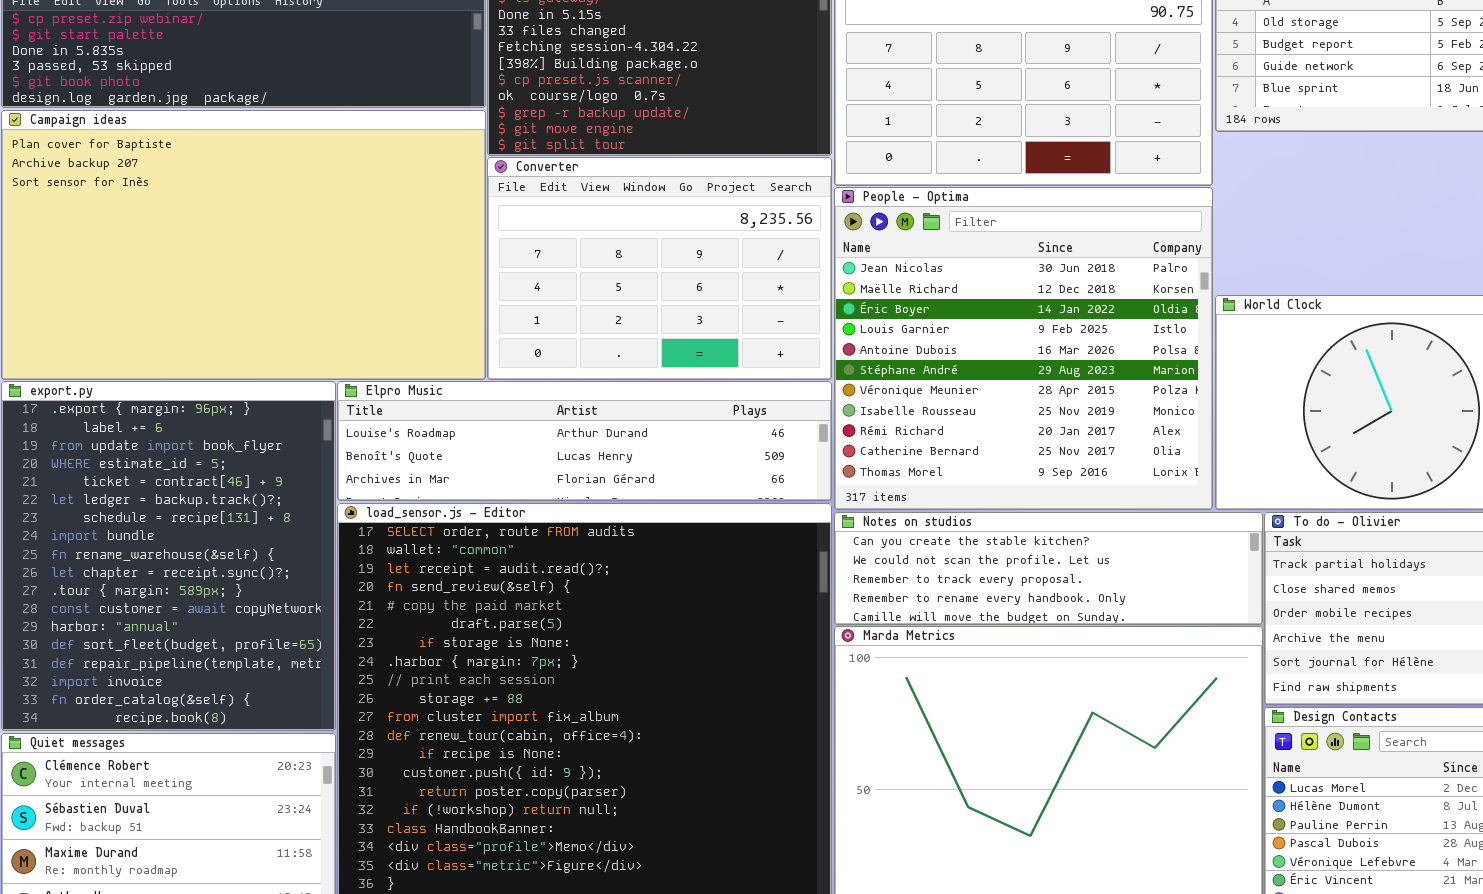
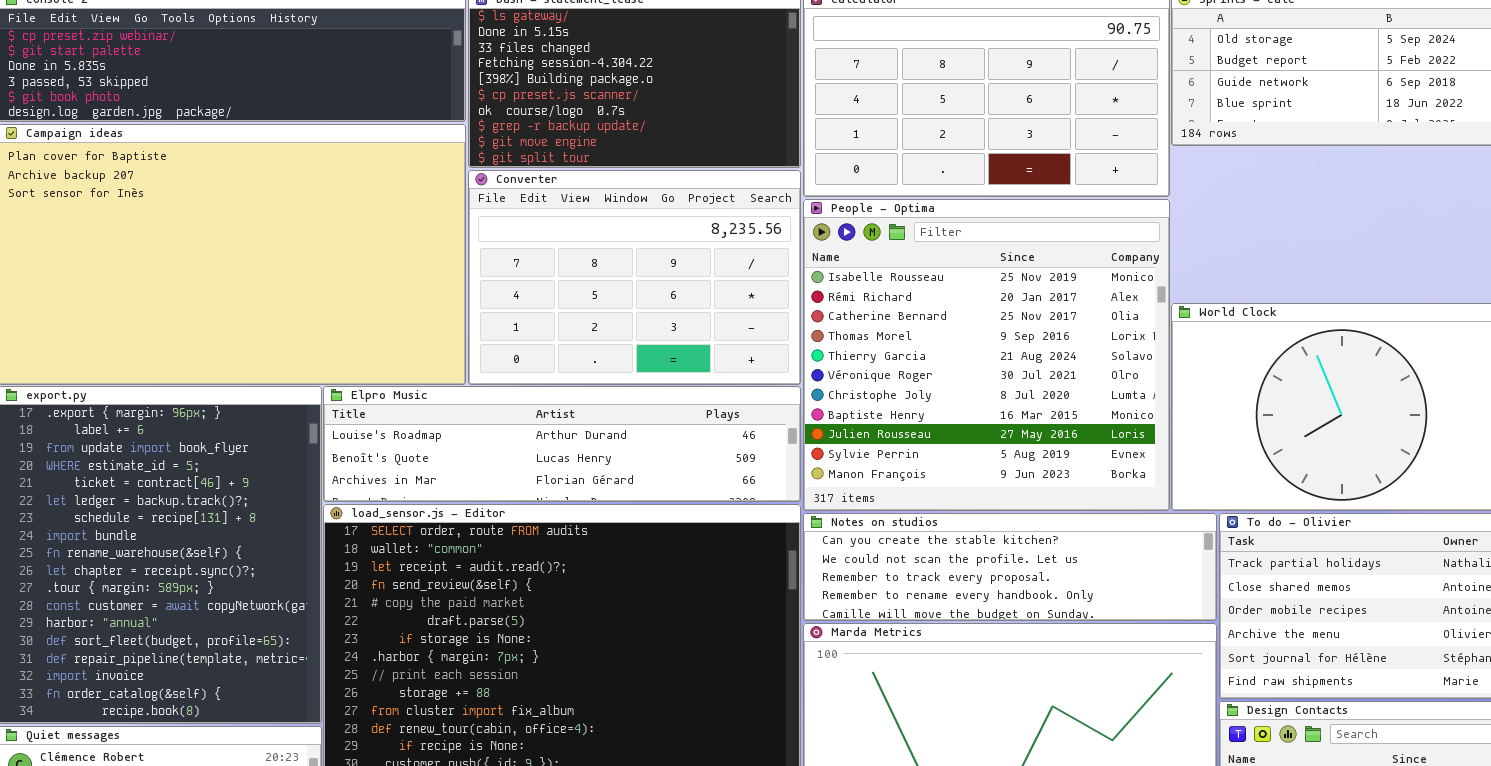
People - Optima: [834,187,1213,510] -> [803,199,1170,511], scrolled down 7 rows

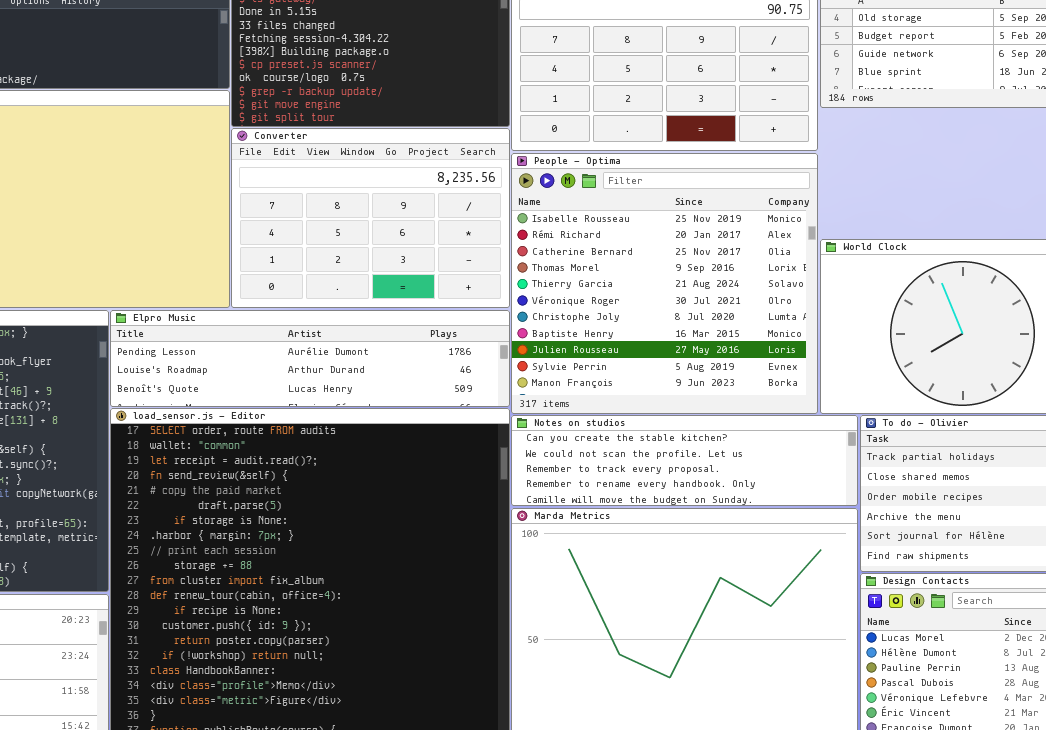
Elpro Music: [323,386,801,502] -> [110,310,510,407], scrolled up 1 row

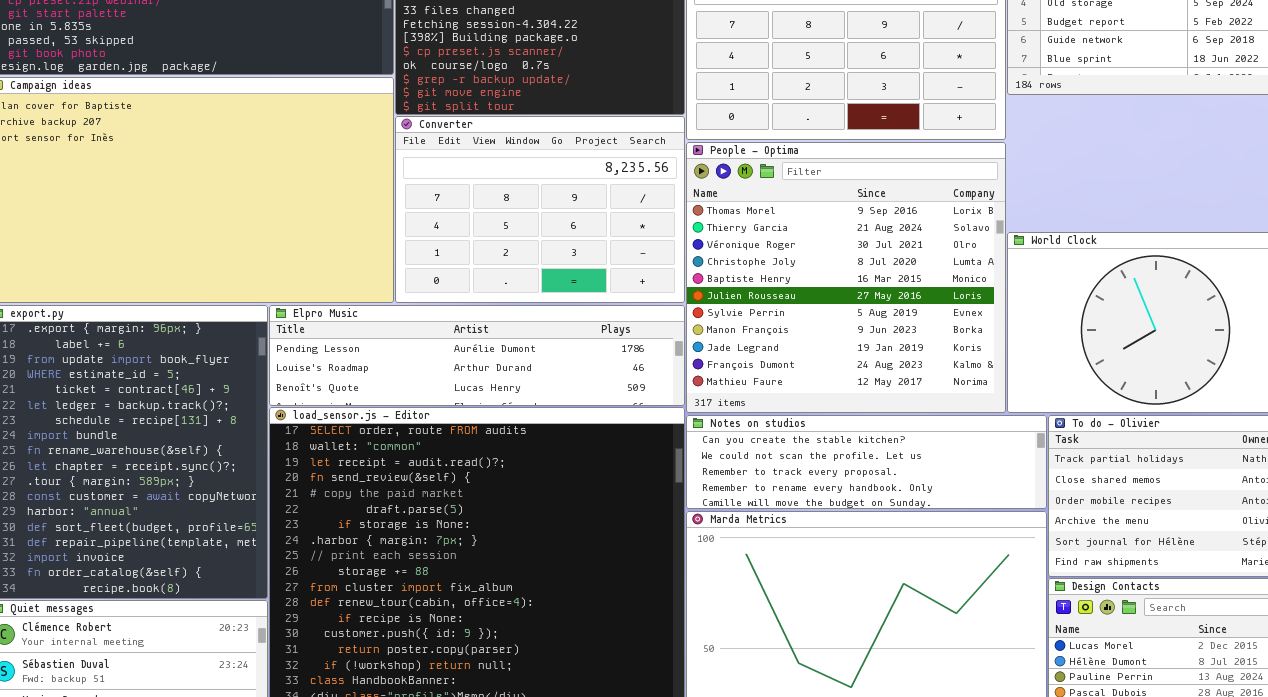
People - Optima: [511,153,818,414] -> [686,142,1006,413], scrolled down 3 rows

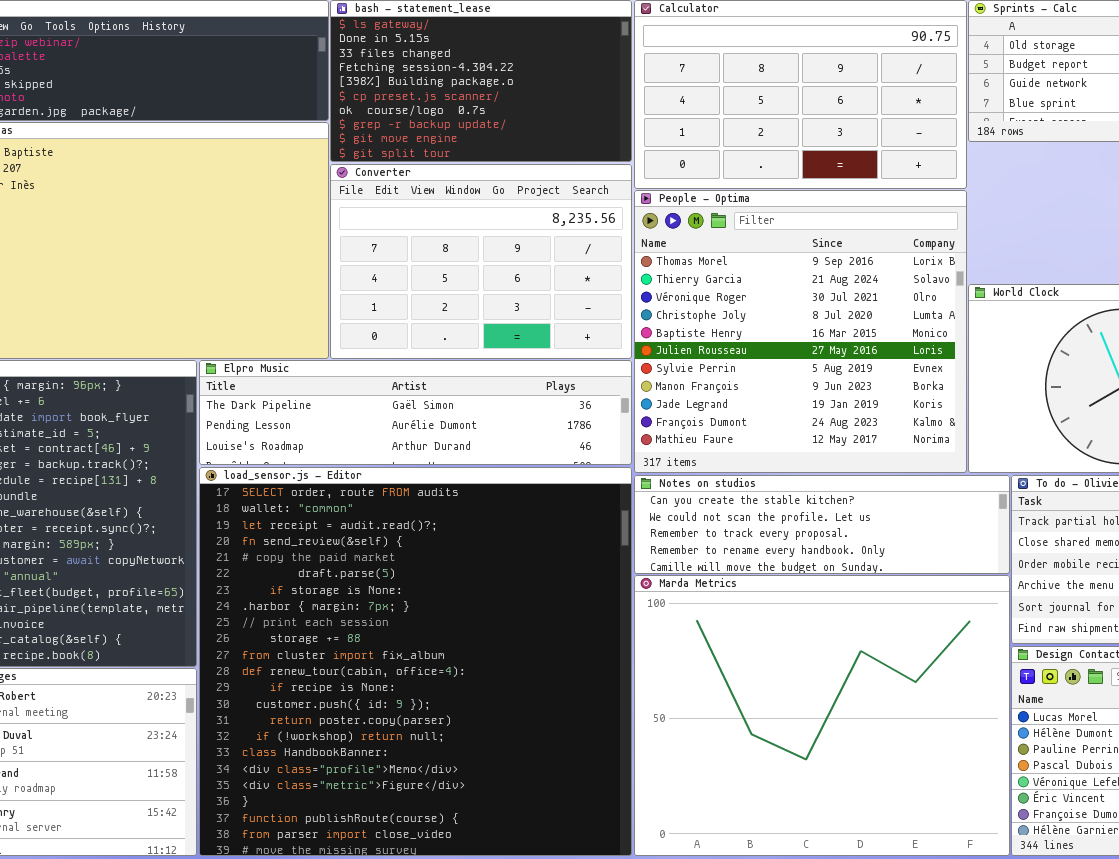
Elpro Music: [269,305,685,406] -> [199,360,632,465], scrolled up 1 row

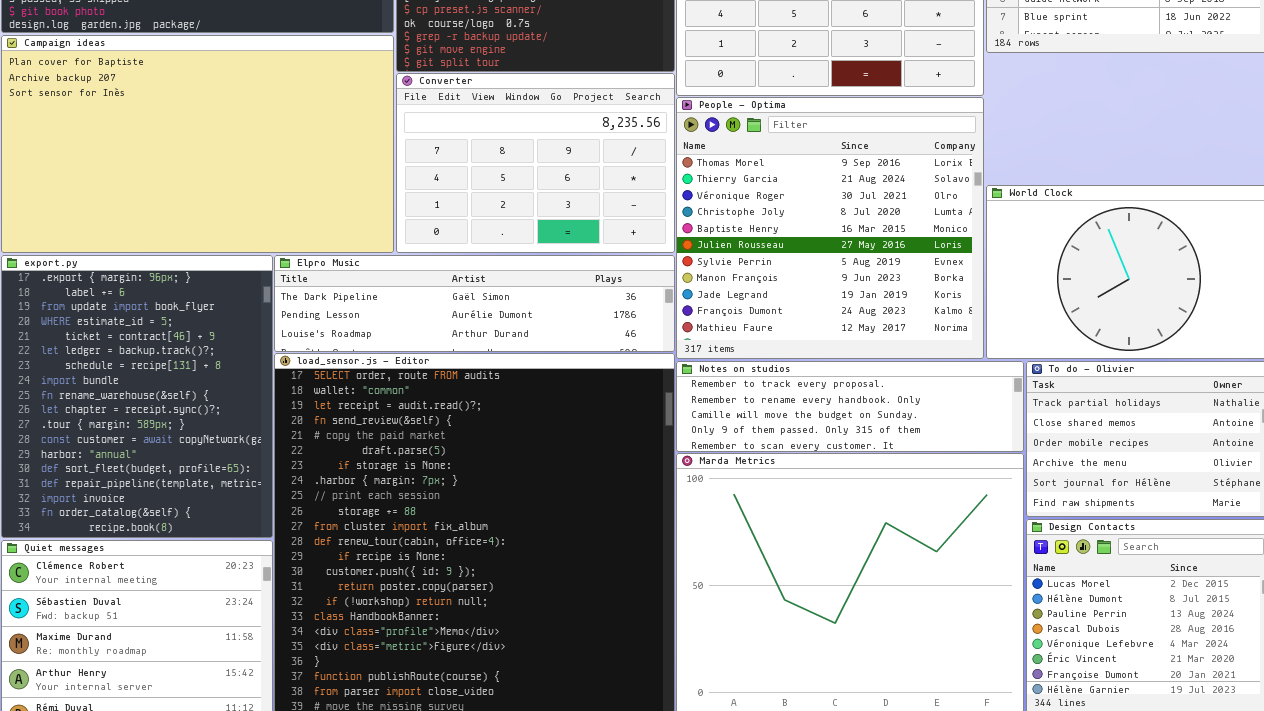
Notes on studios: [634,475,1010,574] -> [676,361,1024,452], scrolled down 2 rows

